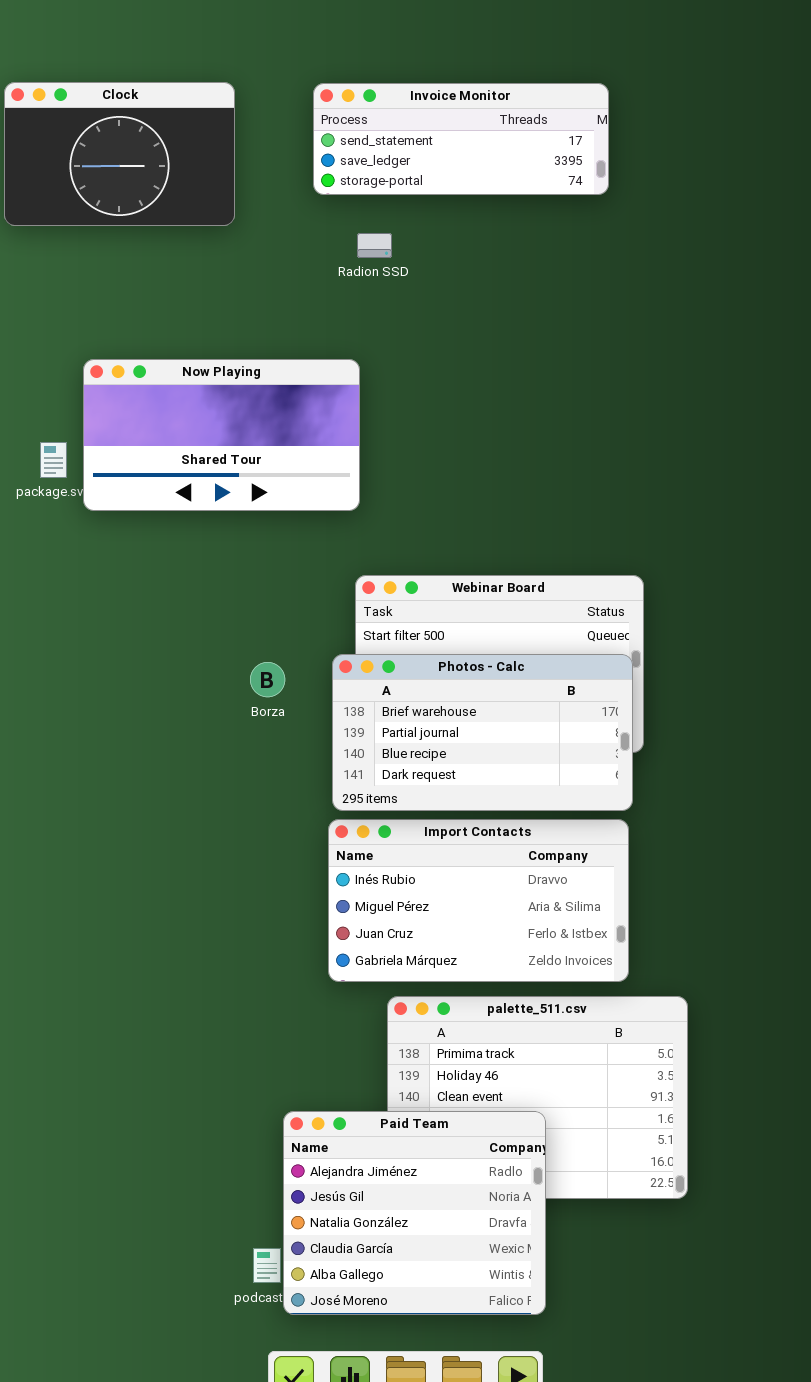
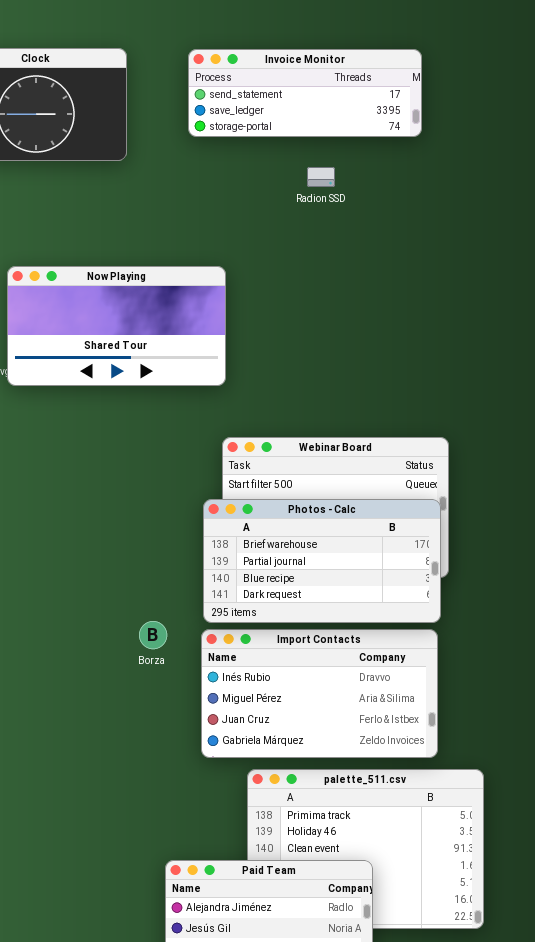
Radion SSD: [357,233,392,258] -> [307,167,335,187], moved
Borza: [250,662,285,697] -> [139,621,167,649], moved

